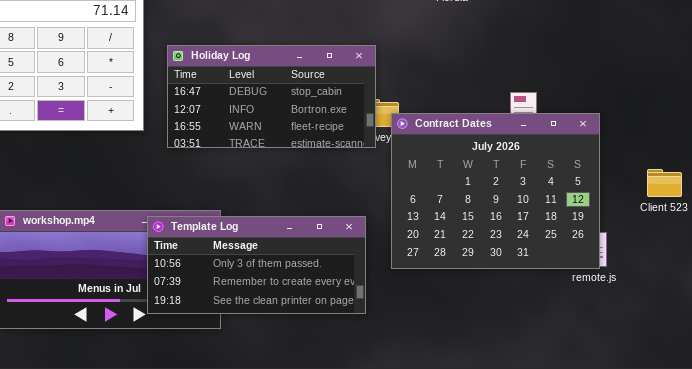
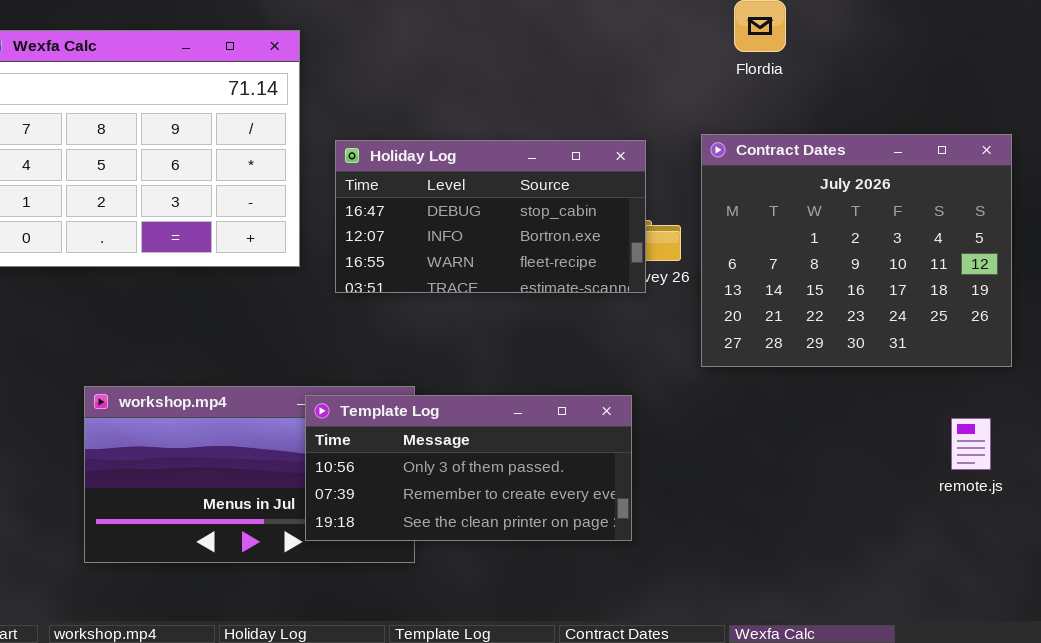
Contract Dates: [391,113,600,269] -> [701,134,1012,367], moved

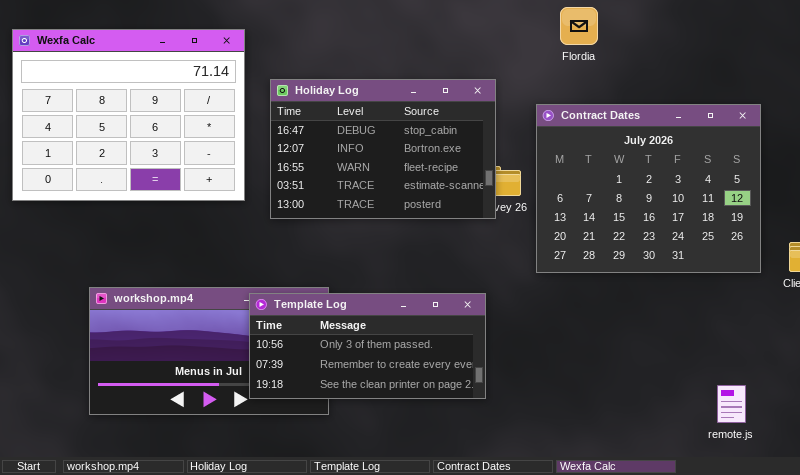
Holiday Log: [335,140,646,293] -> [270,79,496,219], resized
remote.js: [951,418,991,470] -> [717,385,746,423], moved

